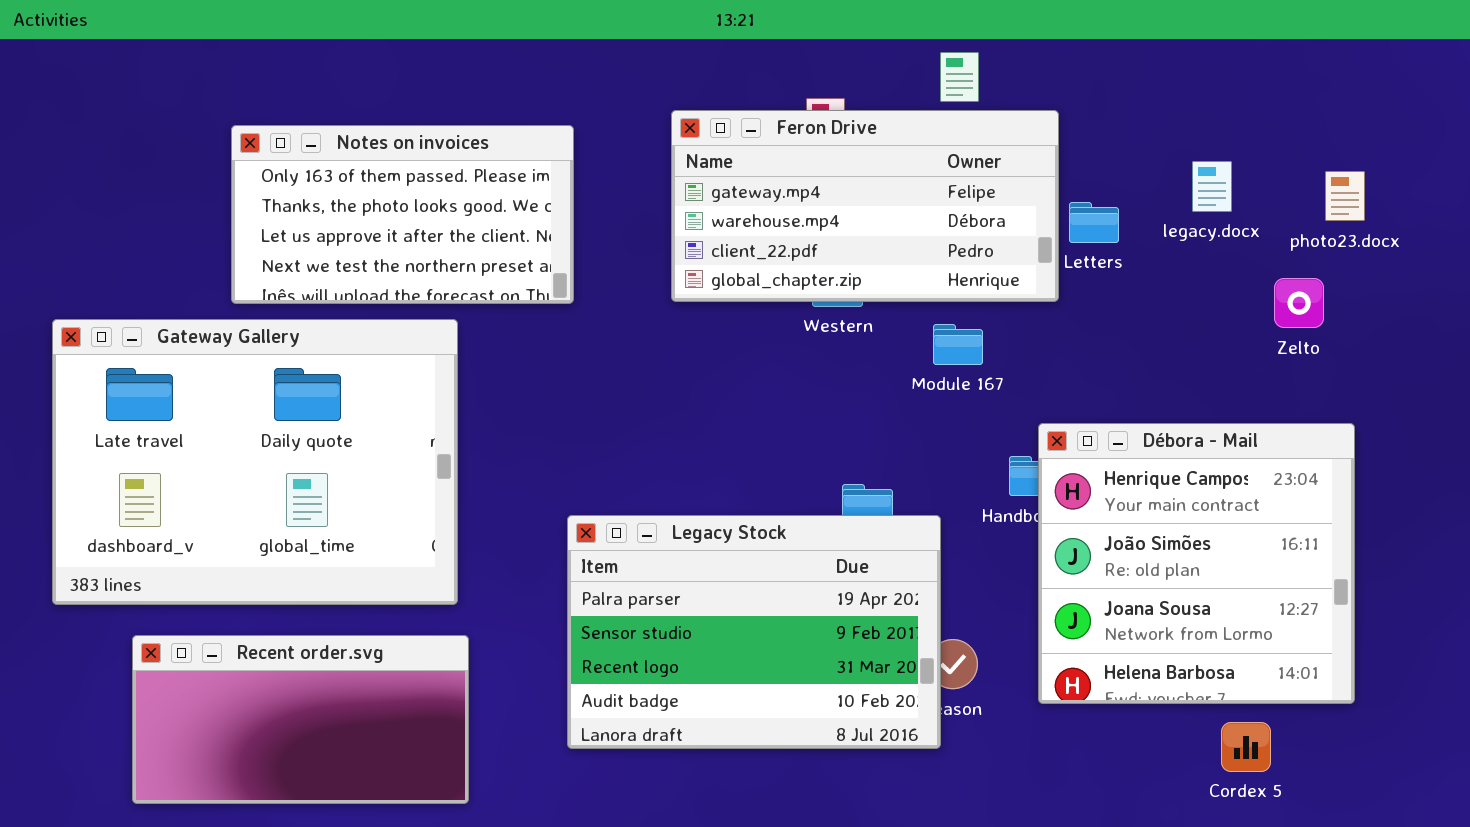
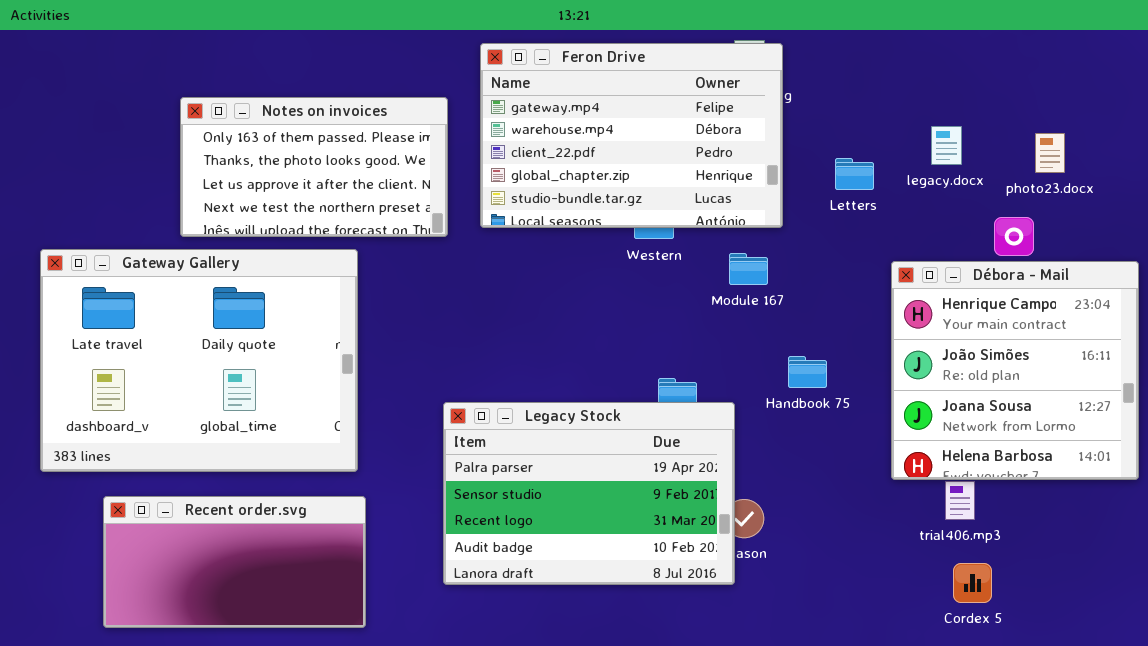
Feron Drive: [671,110,1059,302] -> [480,43,783,228], moved, resized
Débora - Mail: [1038,423,1355,704] -> [891,261,1139,480], moved

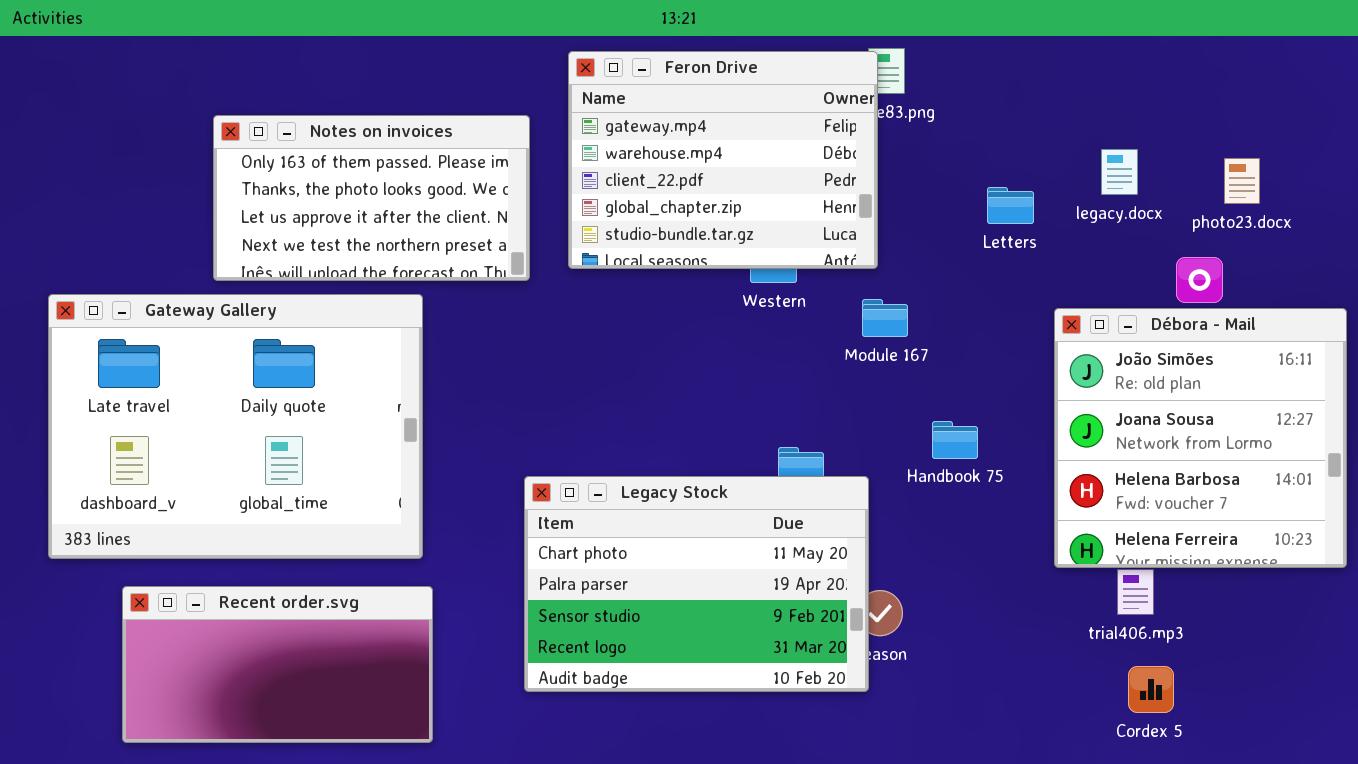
Feron Drive: [480,43,783,228] -> [568,51,878,269], resized
Débora - Mail: [891,261,1139,480] -> [1054,308,1347,568], scrolled down 1 row
Legacy Stock: [443,402,735,585] -> [524,476,869,692], scrolled up 1 row

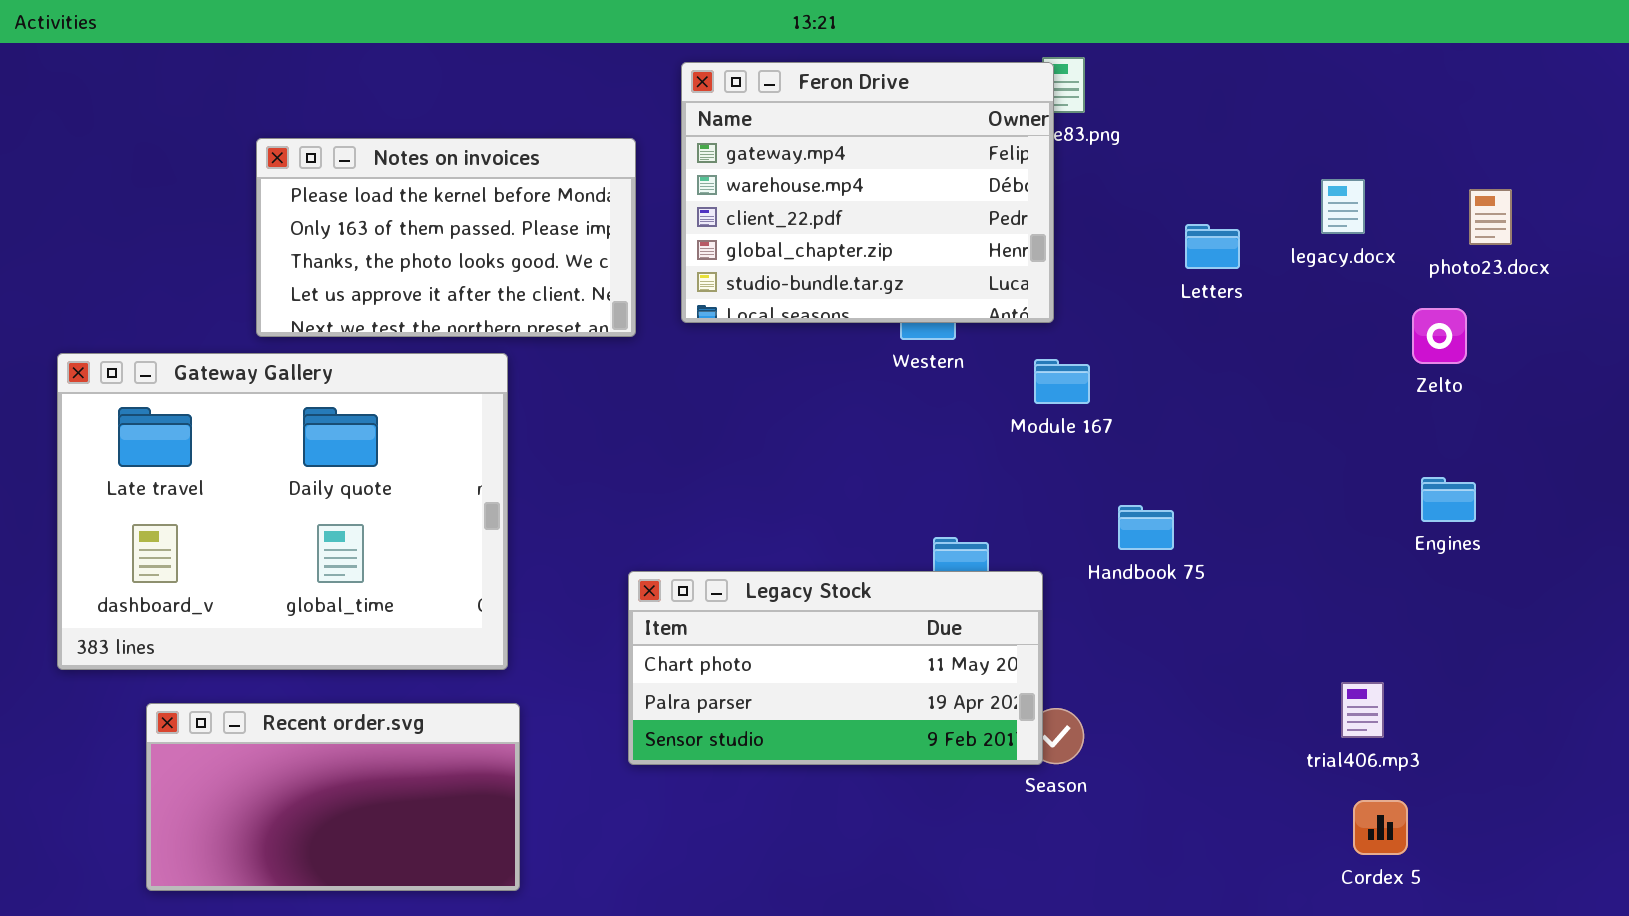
Notes on invoices: [213,115,530,281] -> [256,138,636,337], scrolled up 1 row
Débora - Mail: [1054,308,1347,568] -> none, closed
Legacy Stock: [524,476,869,692] -> [628,571,1043,765], resized

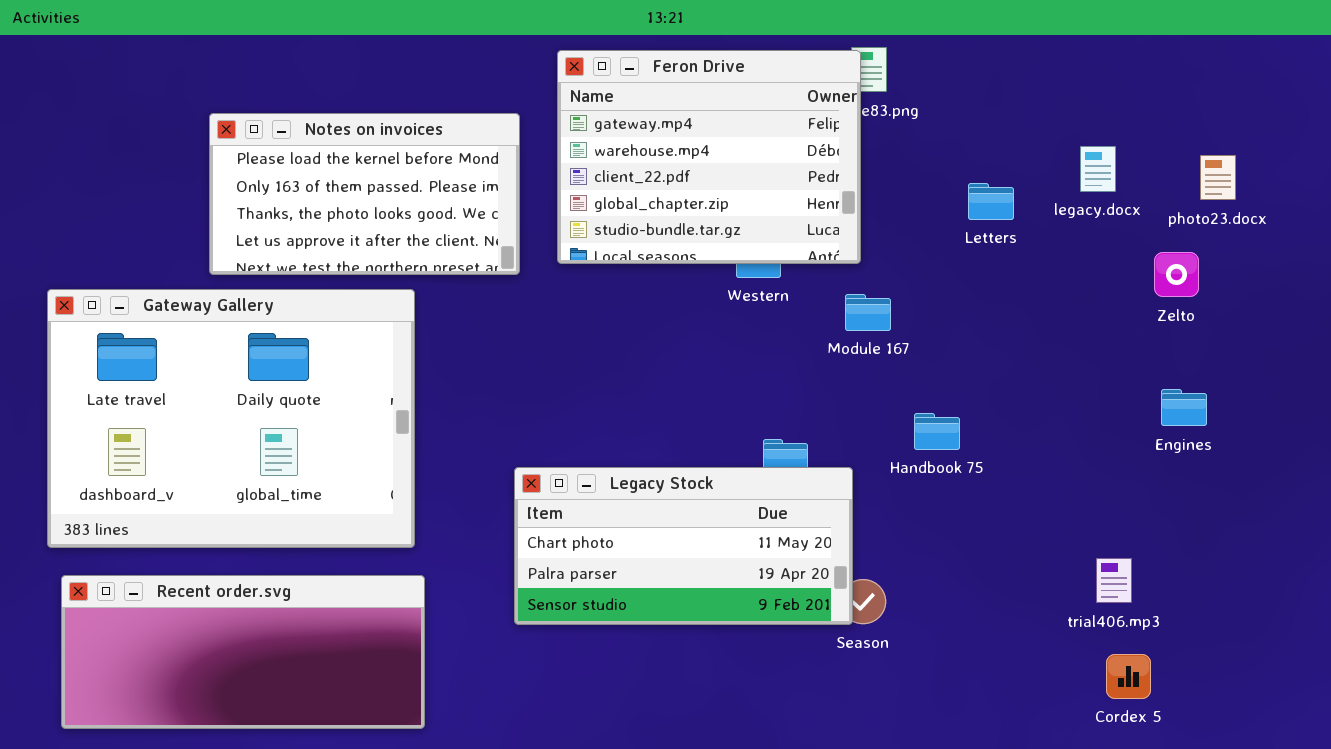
Recent order.svg: [146,703,520,891] -> [61,575,425,729], resized

